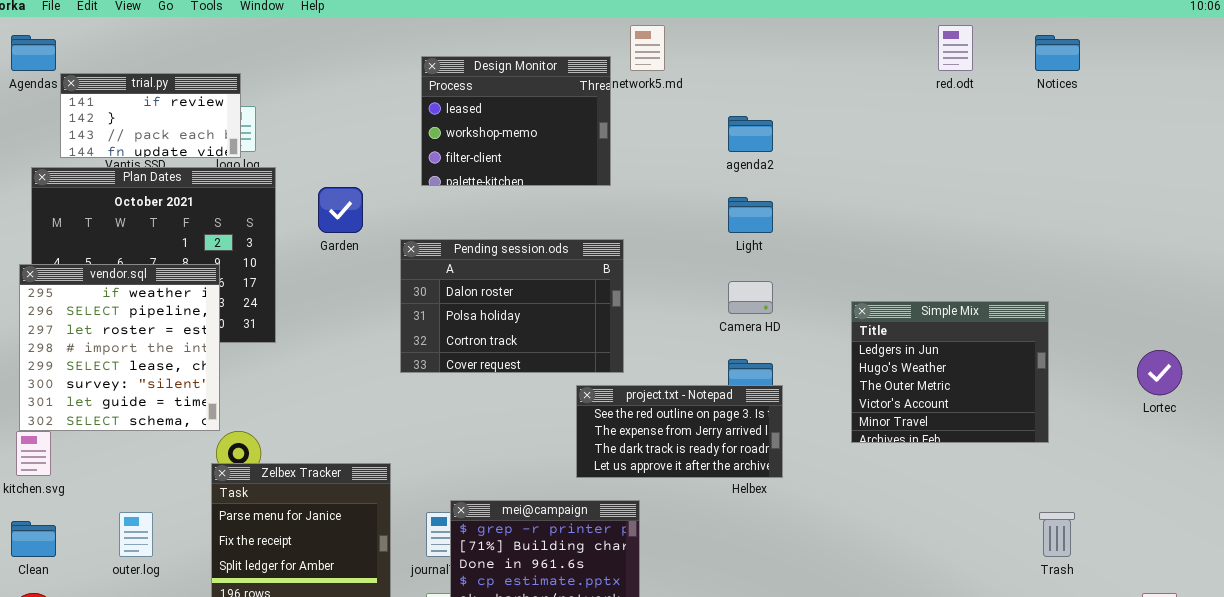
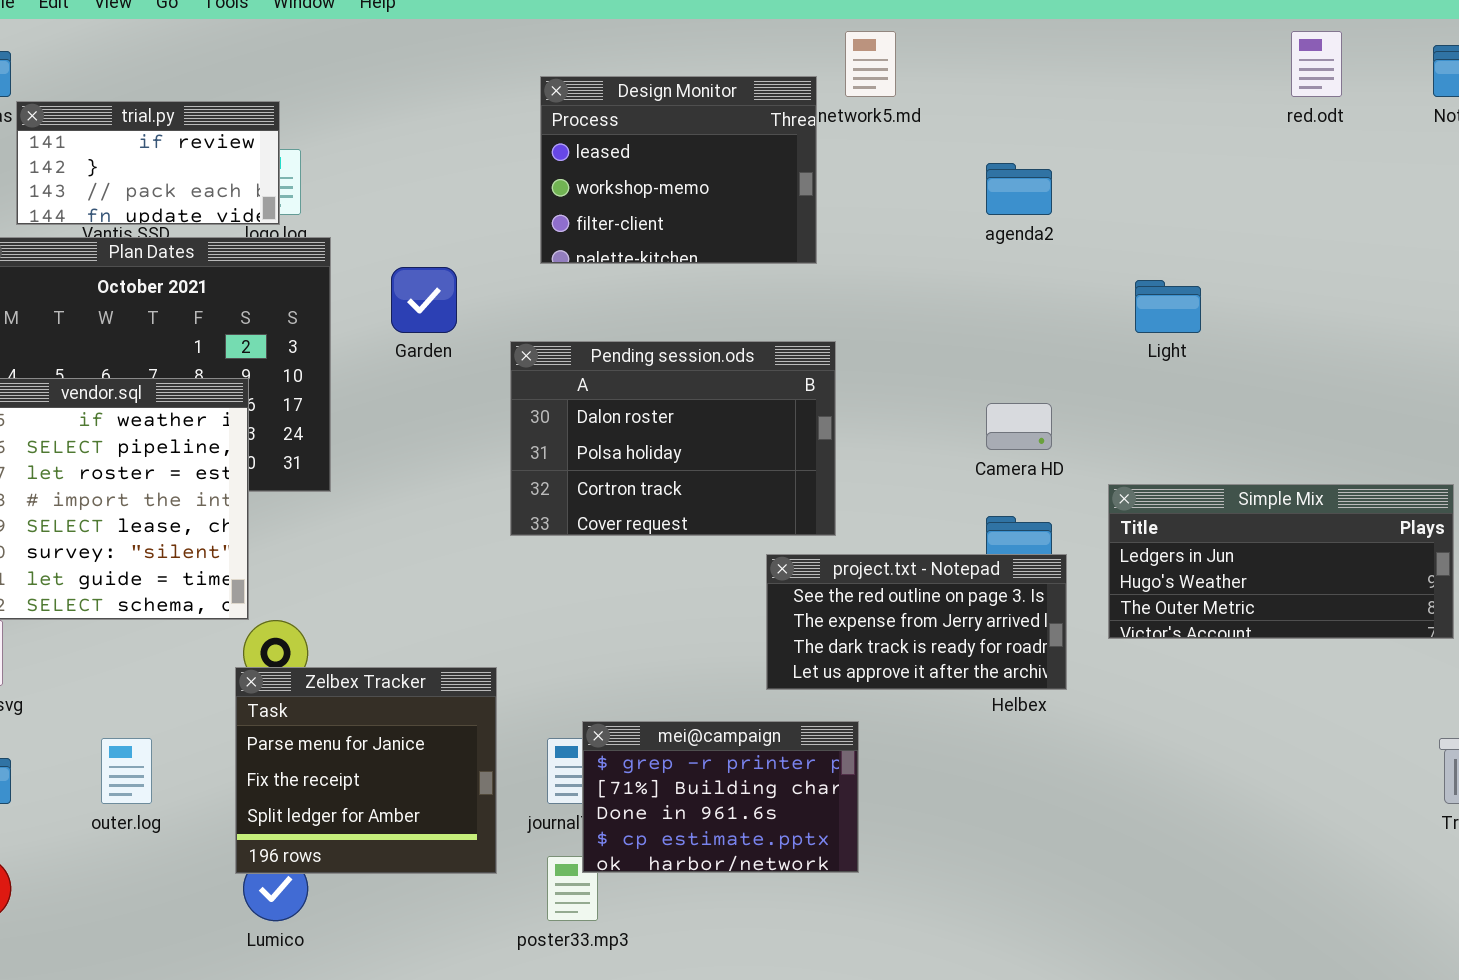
Light: [728,197,773,233] -> [1135,280,1201,333], moved
Simple Mix: [851,301,1049,443] -> [1108,484,1454,639], resized

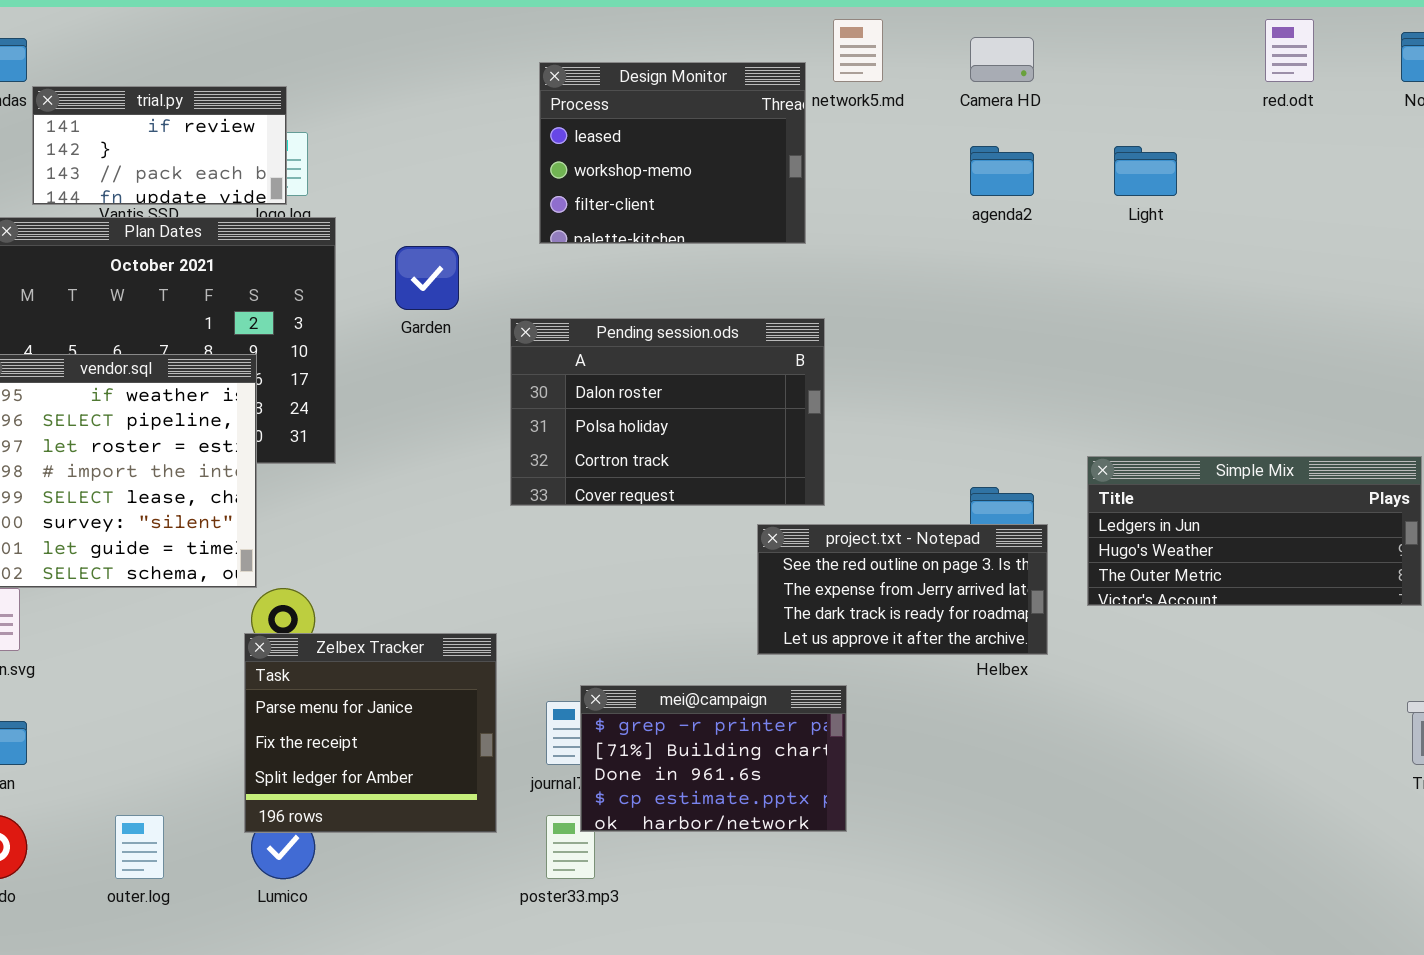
Light: [1135,280,1201,333] -> [1114,146,1177,196], moved
Camera HD: [986,403,1052,450] -> [970,37,1034,82], moved
outer.log: [101,738,152,804] -> [115,815,164,879], moved

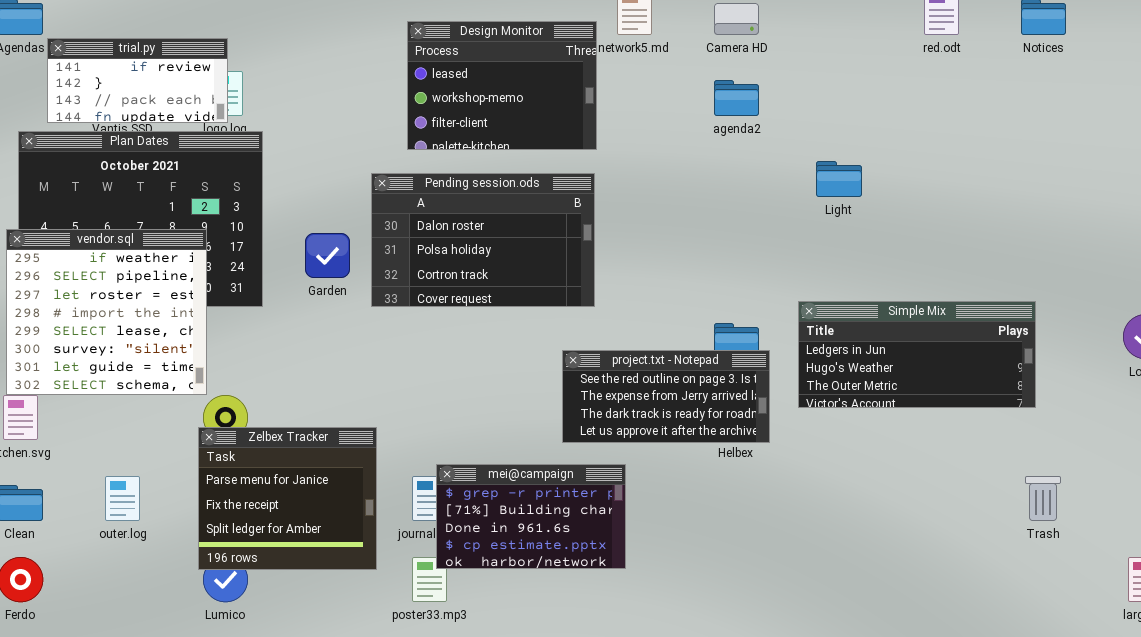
Light: [1114,146,1177,196] -> [816,161,862,197], moved
Garden: [395,246,459,310] -> [305,233,350,278], moved
Pending session.ods: [510,318,825,506] -> [371,173,595,307], moved
outer.log: [115,815,164,879] -> [105,476,140,521], moved

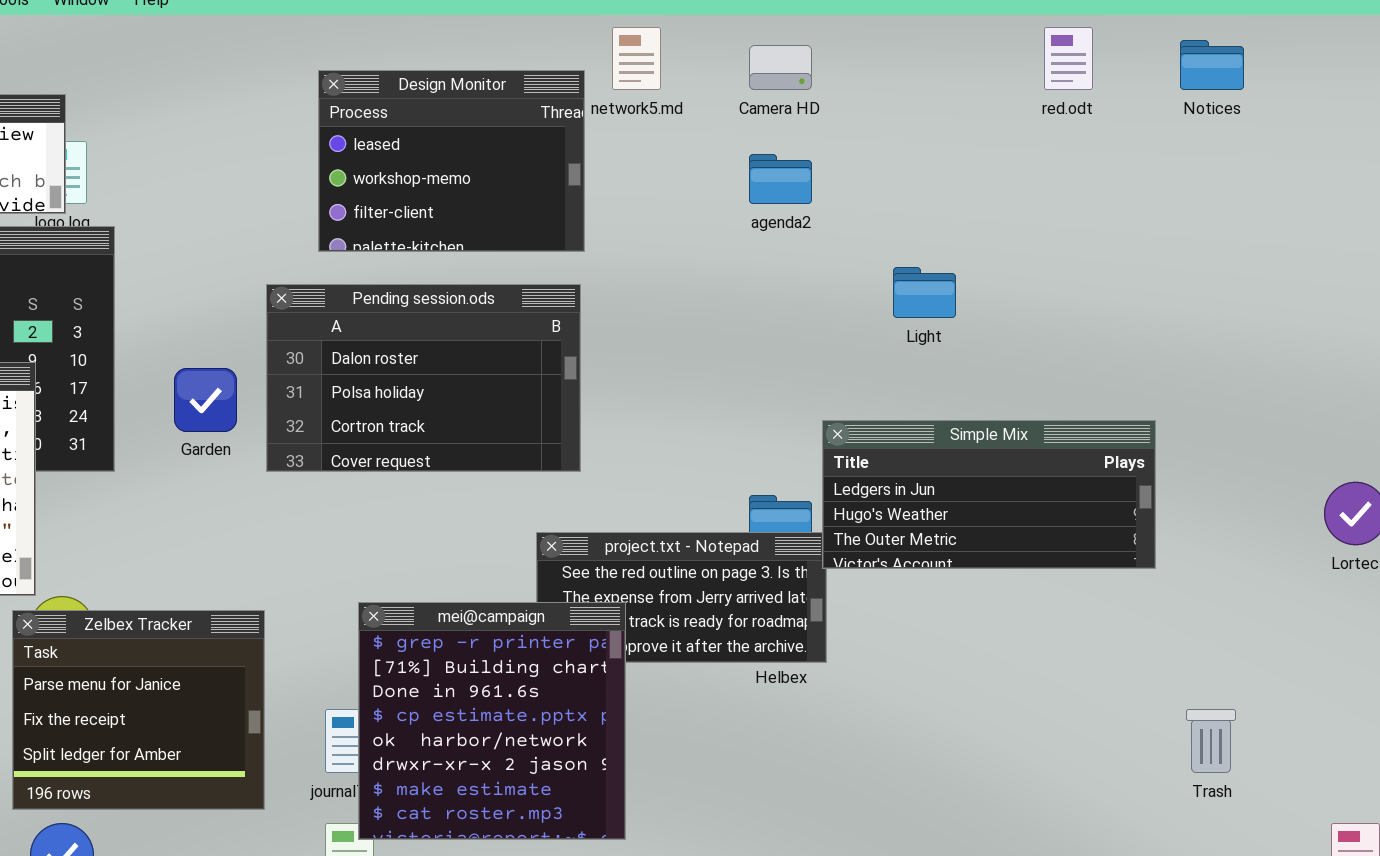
Simple Mix: [798,301,1036,408] -> [822,420,1156,569], moved
Zelbex Tracker: [198,427,377,570] -> [12,610,265,810], moved
mei@campaign: [436,464,626,569] -> [358,602,626,840], resized

